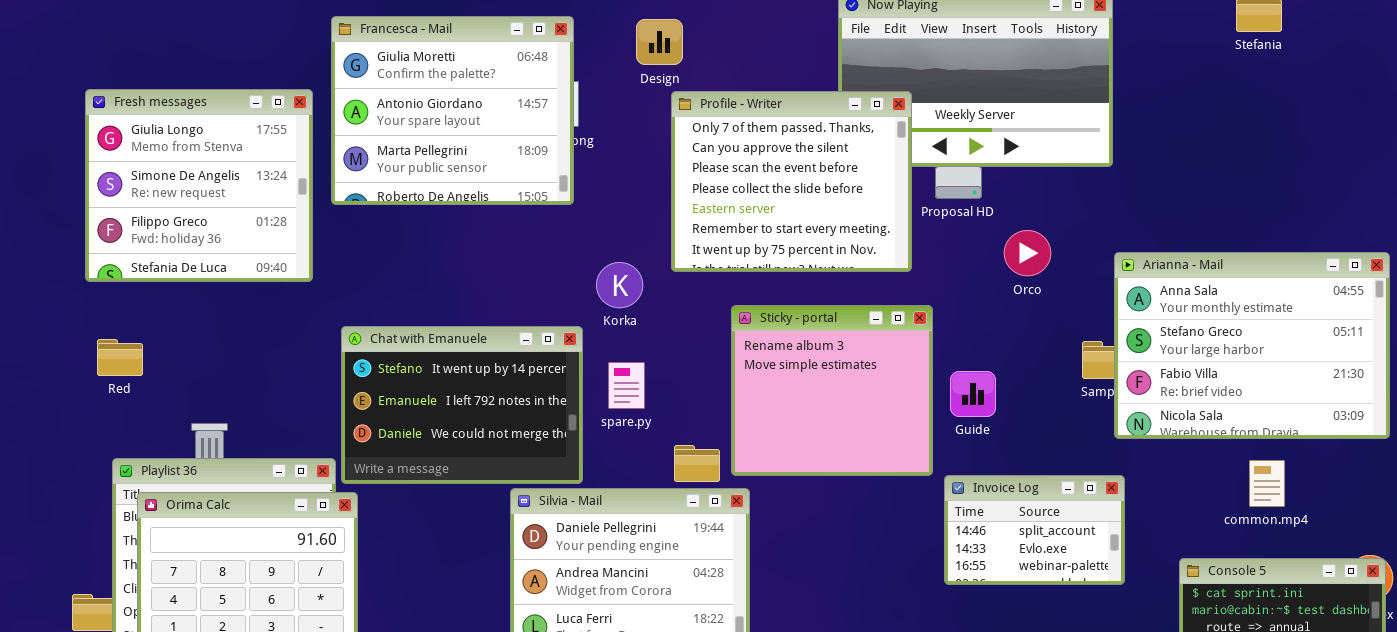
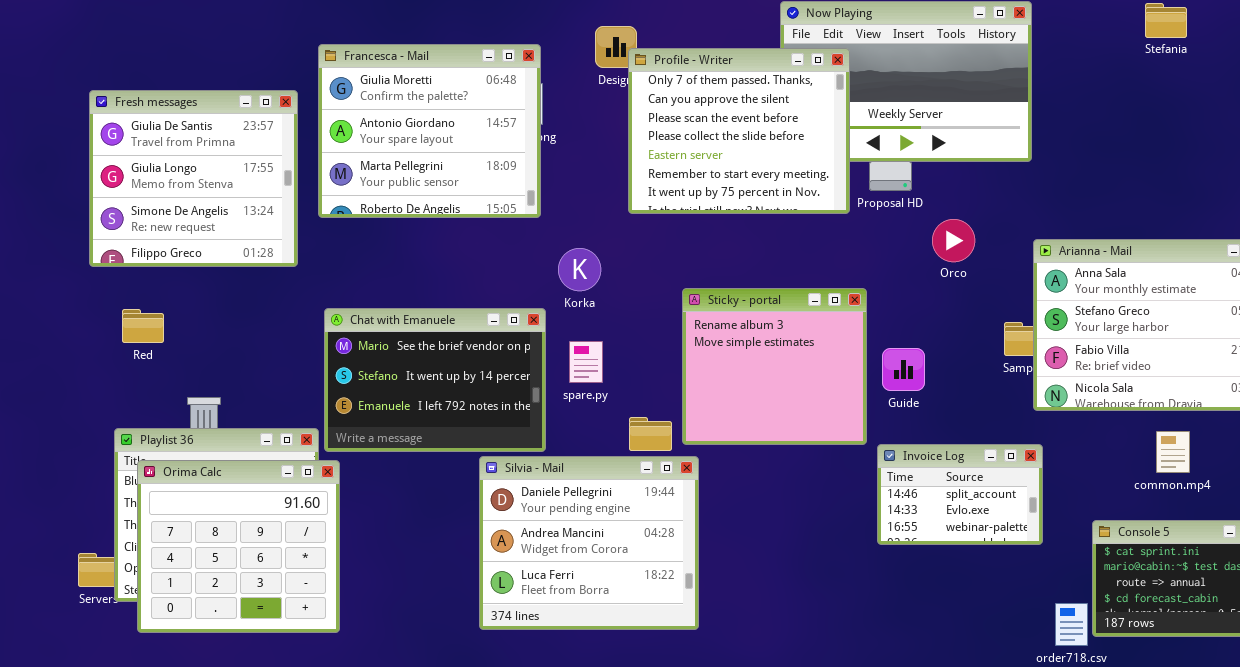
Francesca - Mail: [331,16,574,205] -> [318,44,541,218], moved
Fresh messages: [85,89,313,282] -> [89,90,298,267], scrolled up 1 row
Profile - Writer: [671,91,912,272] -> [628,48,850,214], moved
Chat with Emanuele: [341,326,583,484] -> [324,308,546,452], scrolled up 1 row
Red: [97,339,143,376] -> [122,309,164,343], moved

